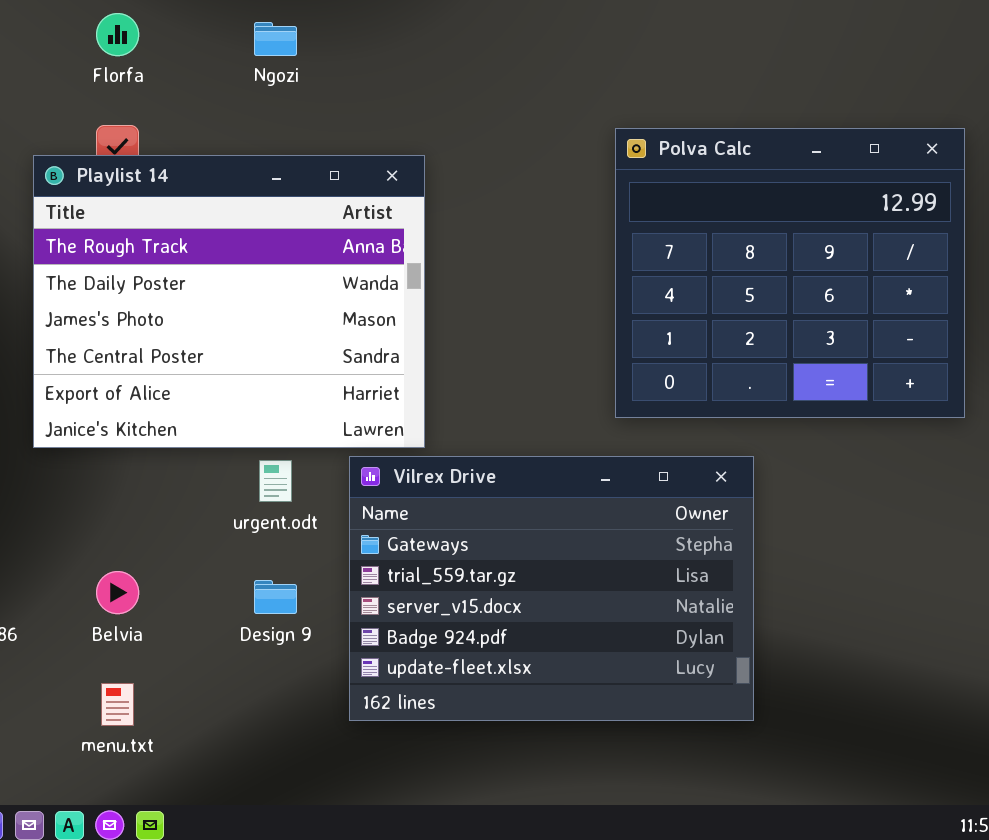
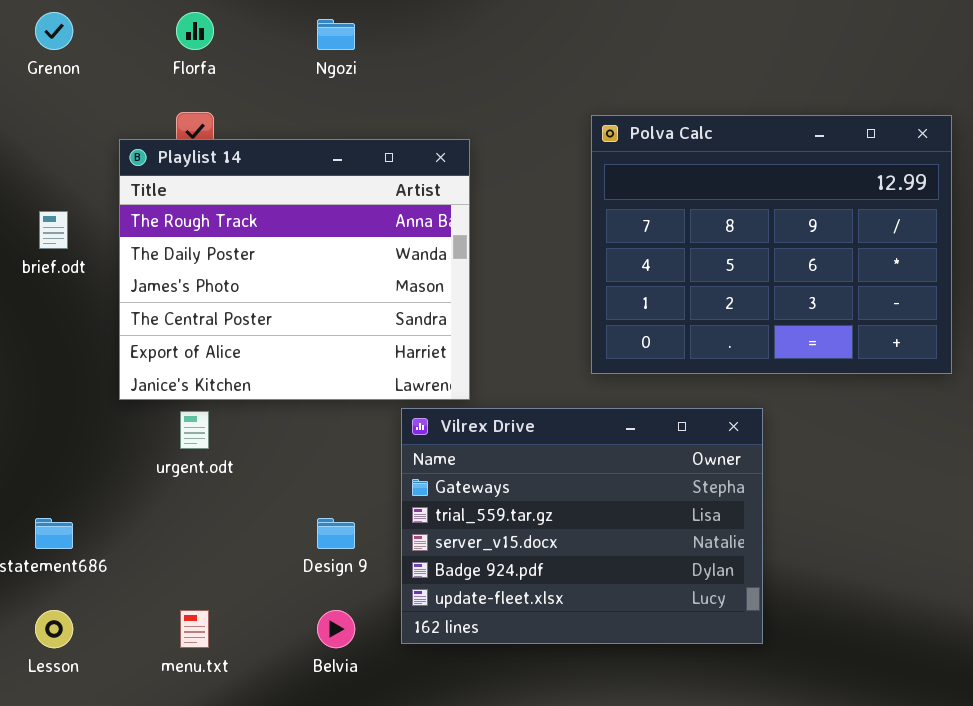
Polva Calc: [615,128,965,418] -> [591,115,952,374], resized
urgent.odt: [259,460,292,502] -> [180,411,209,449], moved
Belvia: [96,571,139,614] -> [317,610,355,648], moved

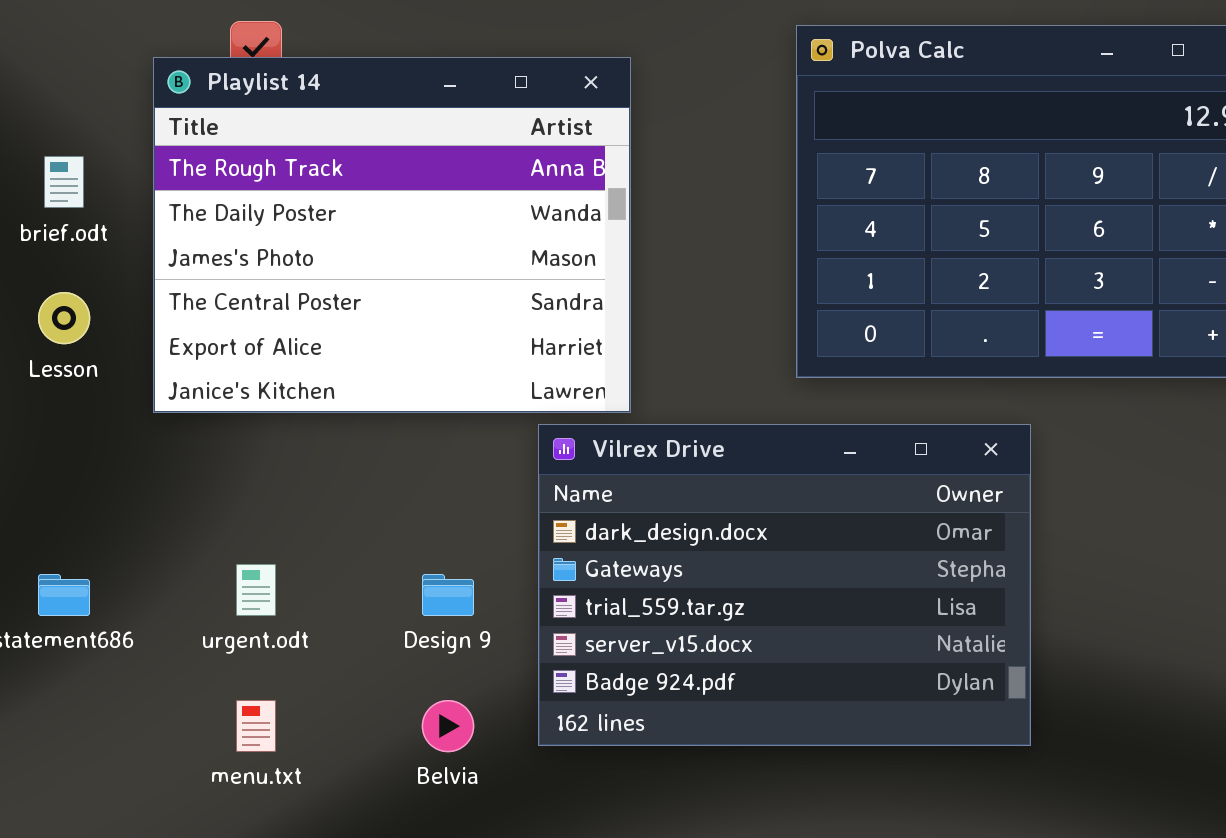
Vilrex Drive: [401,408,763,644] -> [538,424,1031,746], scrolled up 1 row
urgent.odt: [180,411,209,449] -> [236,564,276,616], moved
Lesson: [35,610,73,648] -> [38,292,90,344], moved

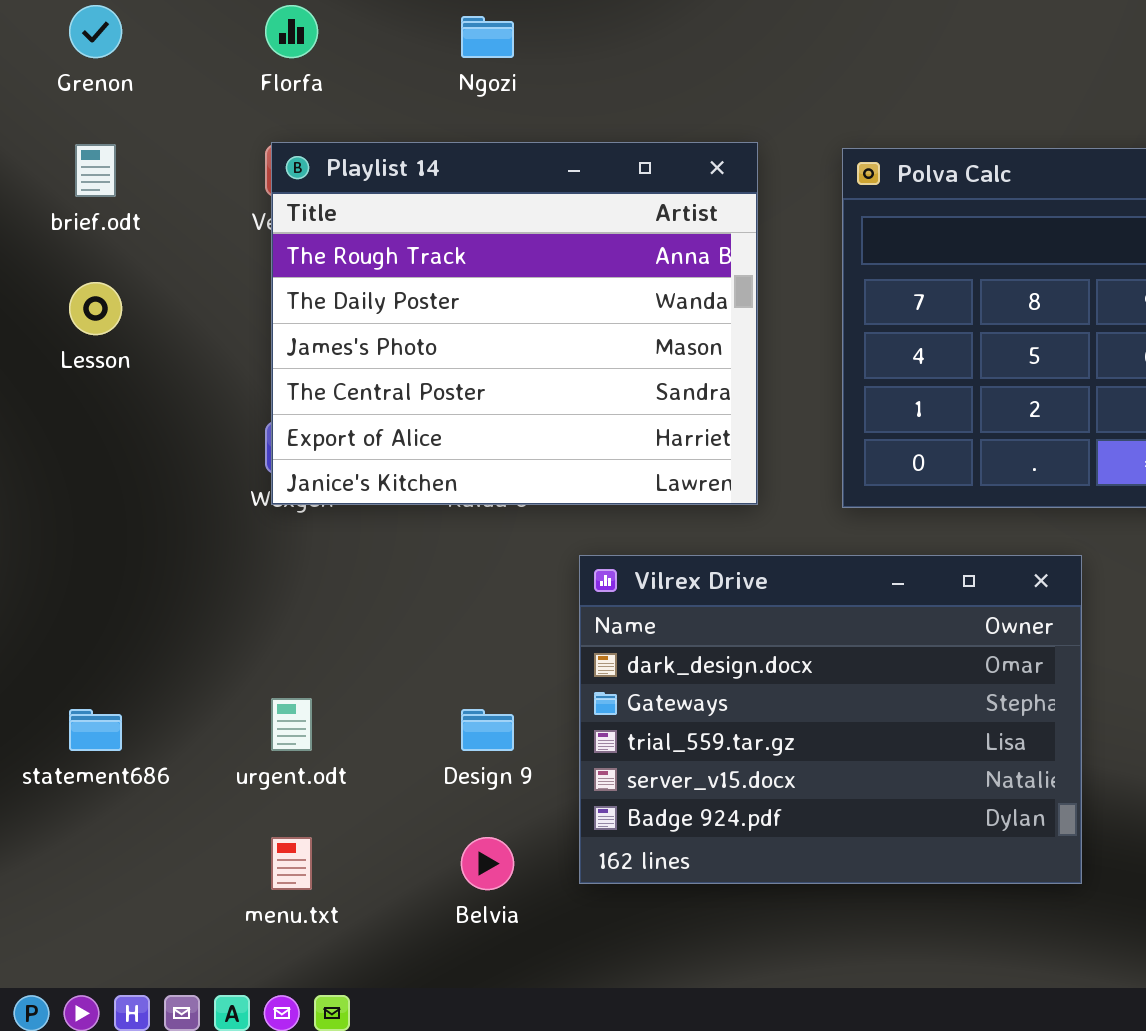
Playlist 14: [153,57,631,413] -> [271,142,758,505], moved
brief.odt: [44,156,84,208] -> [75,144,116,197], moved
Lesson: [38,292,90,344] -> [69,282,122,335], moved

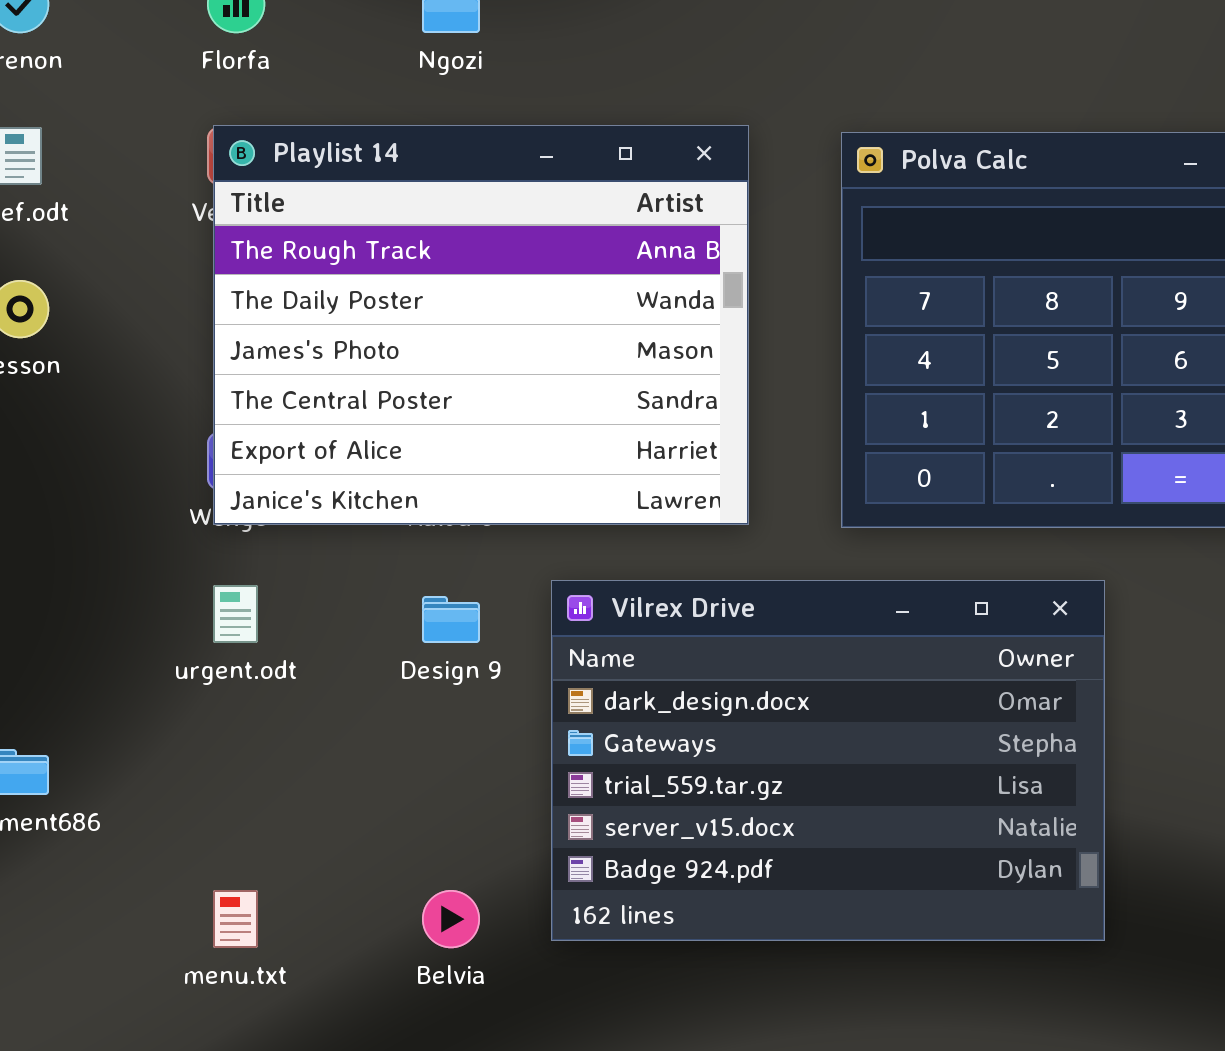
urgent.odt: [271,698,312,751] -> [213,585,258,643], moved
Design 9: [461,709,514,751] -> [422,596,480,643], moved

